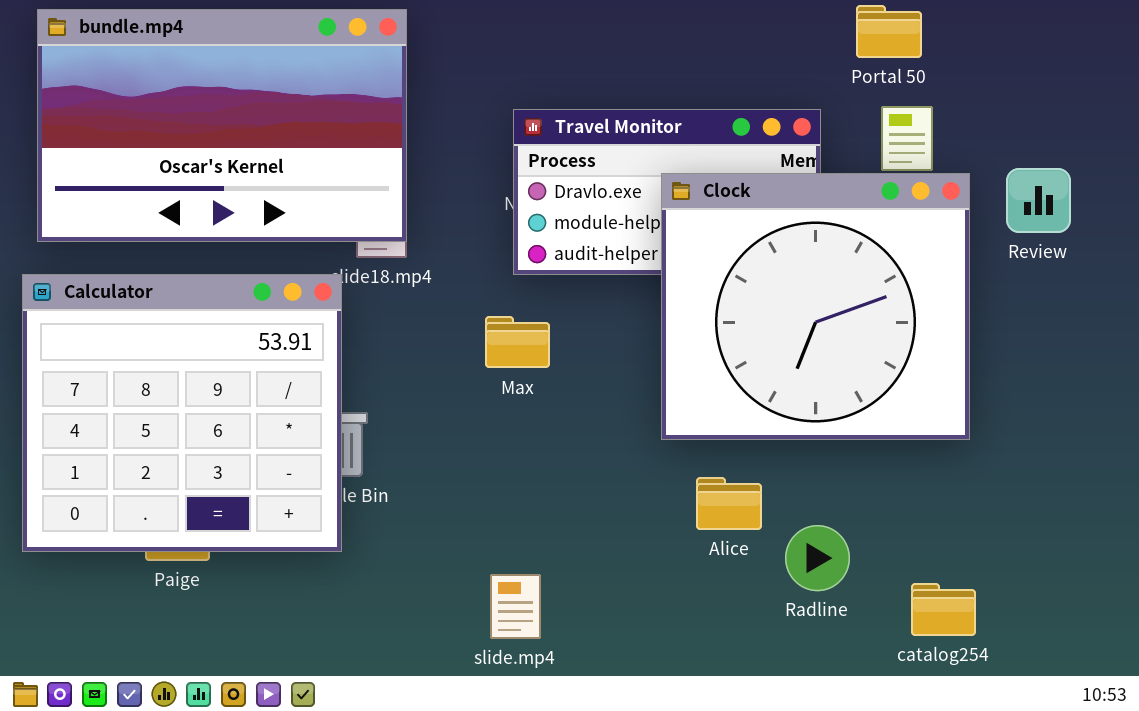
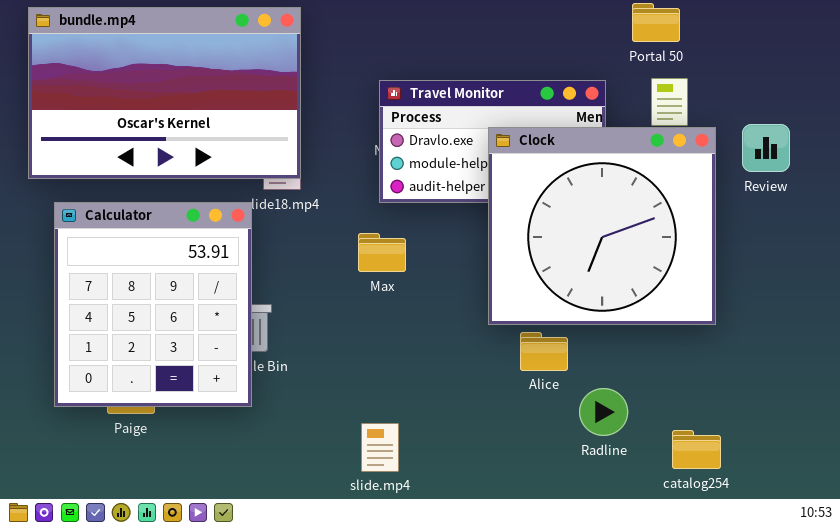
Calculator: [22,274,342,552] -> [54,202,252,407], resized
Alice: [696,477,762,530] -> [520,332,568,371], moved

